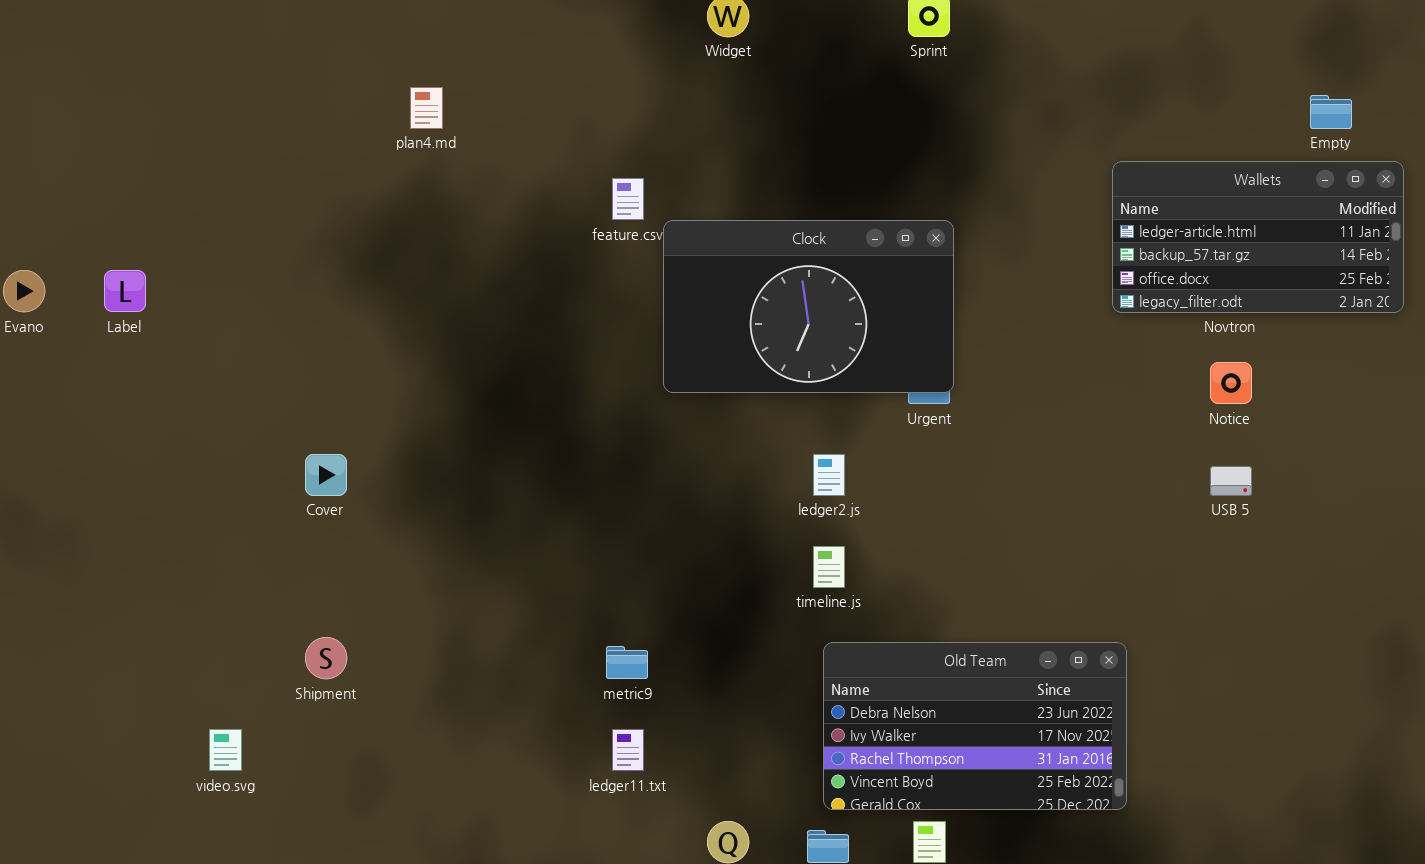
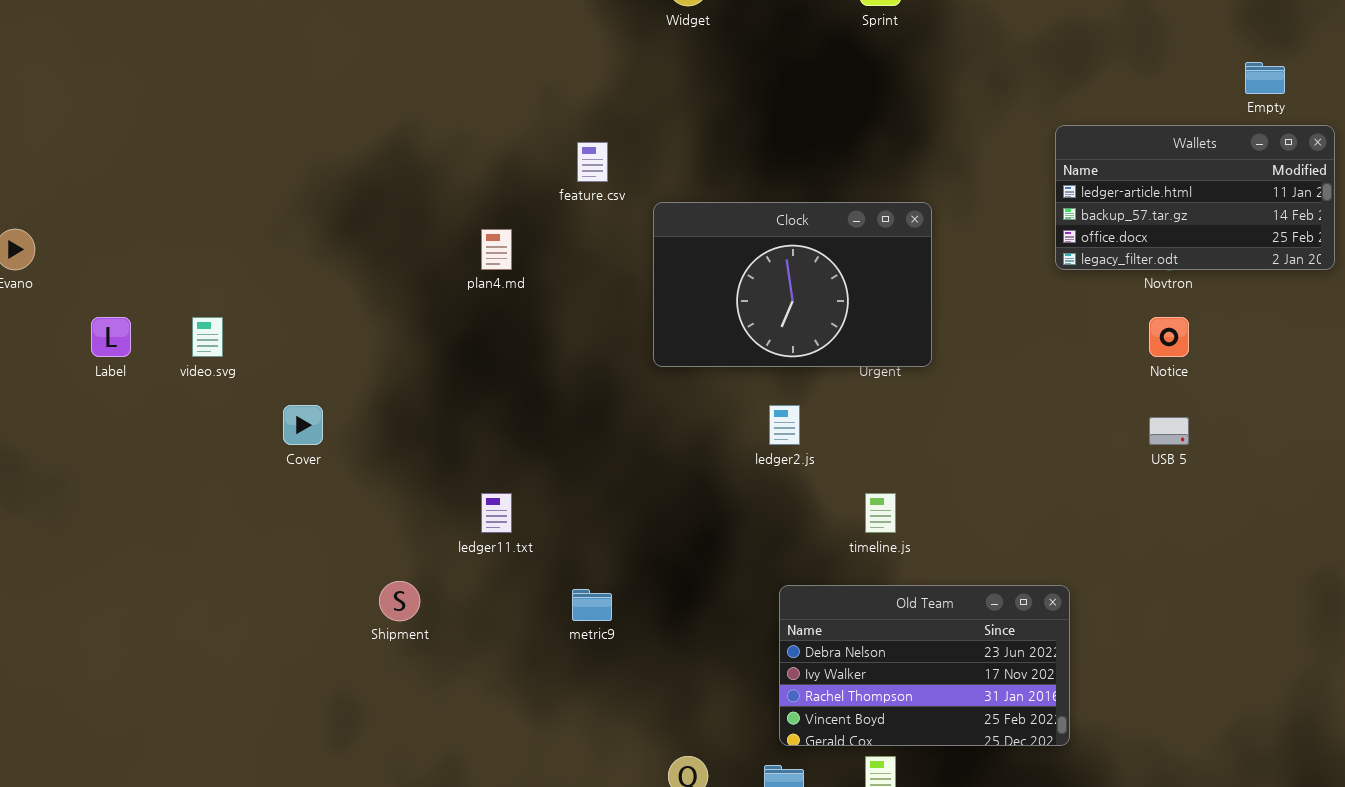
plan4.md: [410,87,443,129] -> [481,229,512,270], moved
Clock: [663,220,954,393] -> [653,202,932,367], moved
Label: [104,270,146,312] -> [91,317,131,357], moved
timeline.js: [813,546,845,588] -> [865,493,896,533], moved
Shipment: [305,637,347,679] -> [379,581,420,621], moved
video.svg: [209,729,242,771] -> [192,317,223,357], moved
ledger11.txt: [612,729,644,771] -> [481,493,512,533], moved

